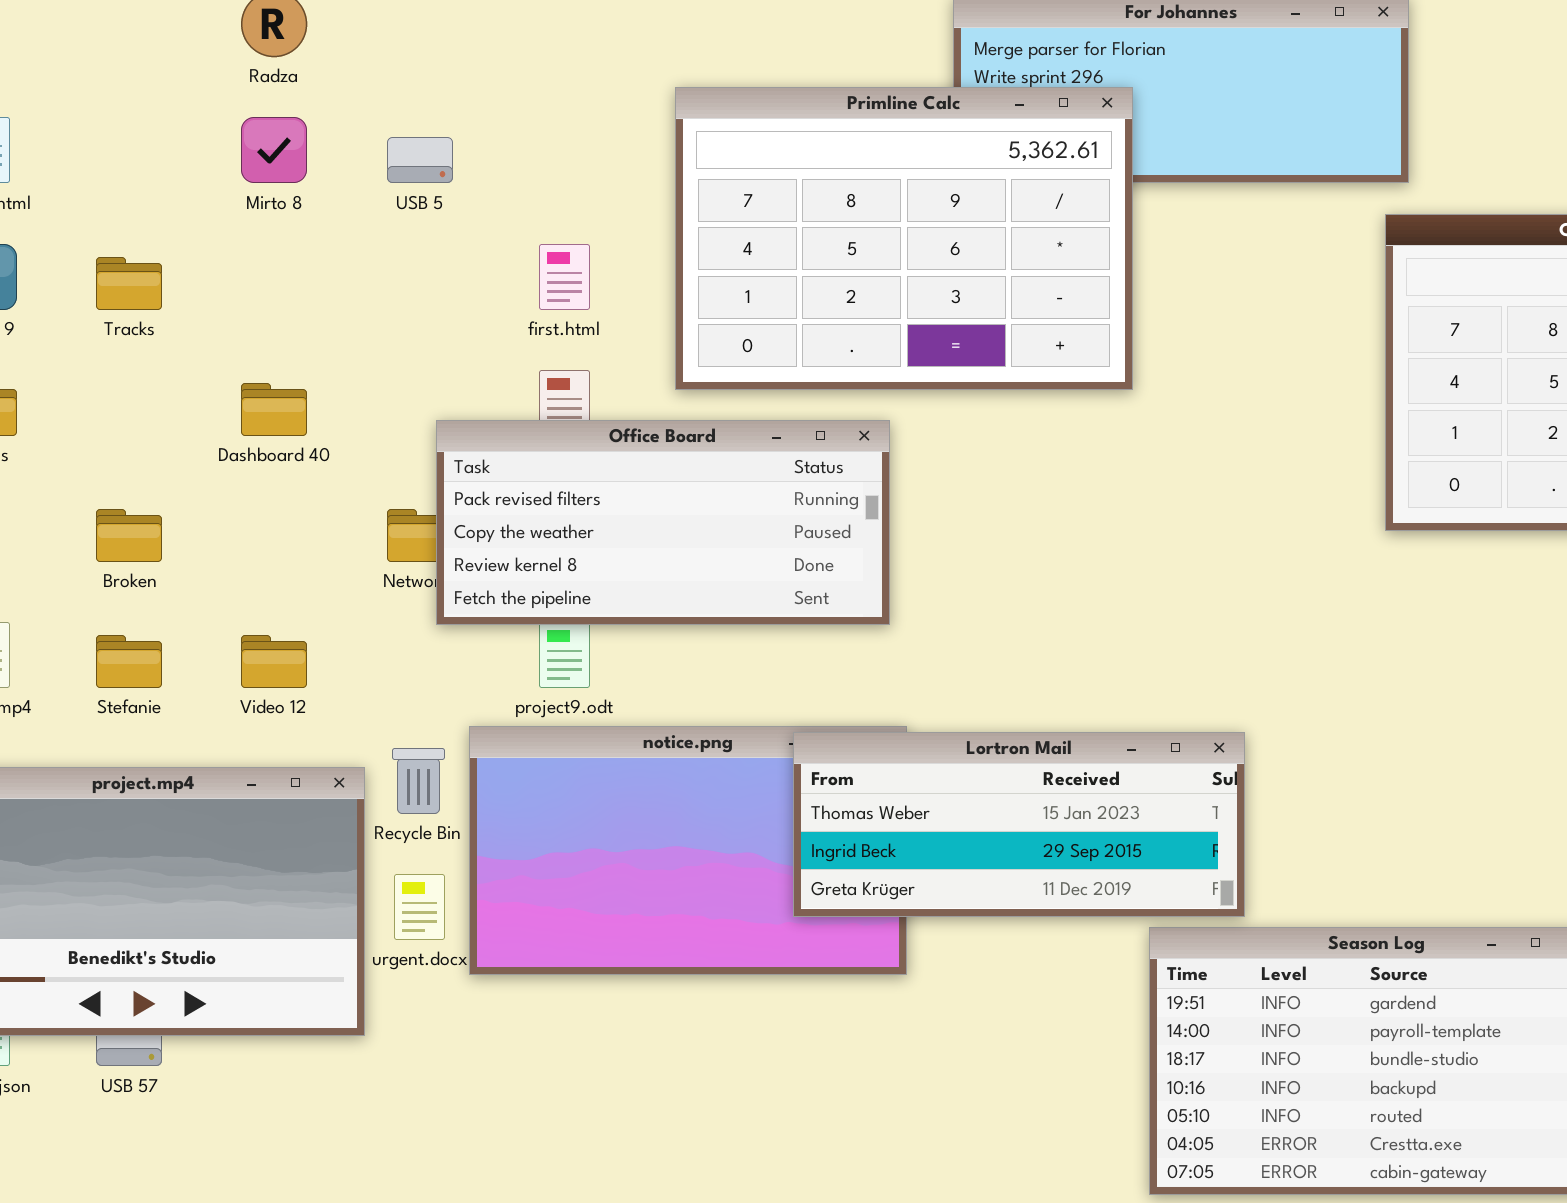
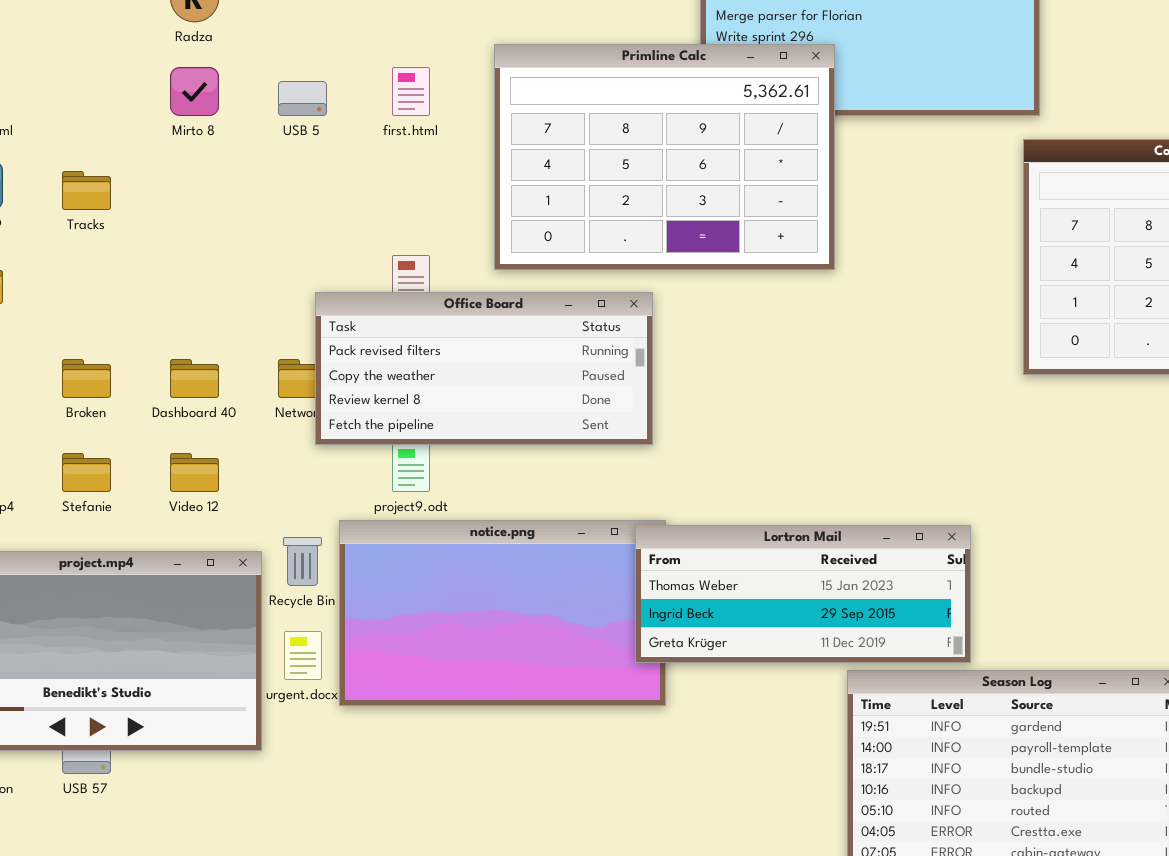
first.html: [539,244,590,310] -> [392,67,430,116], moved
Dashboard 40: [241,383,307,436] -> [170,359,219,398], moved
Lortron Mail: [793,732,1245,917] -> [635,525,971,663], moved

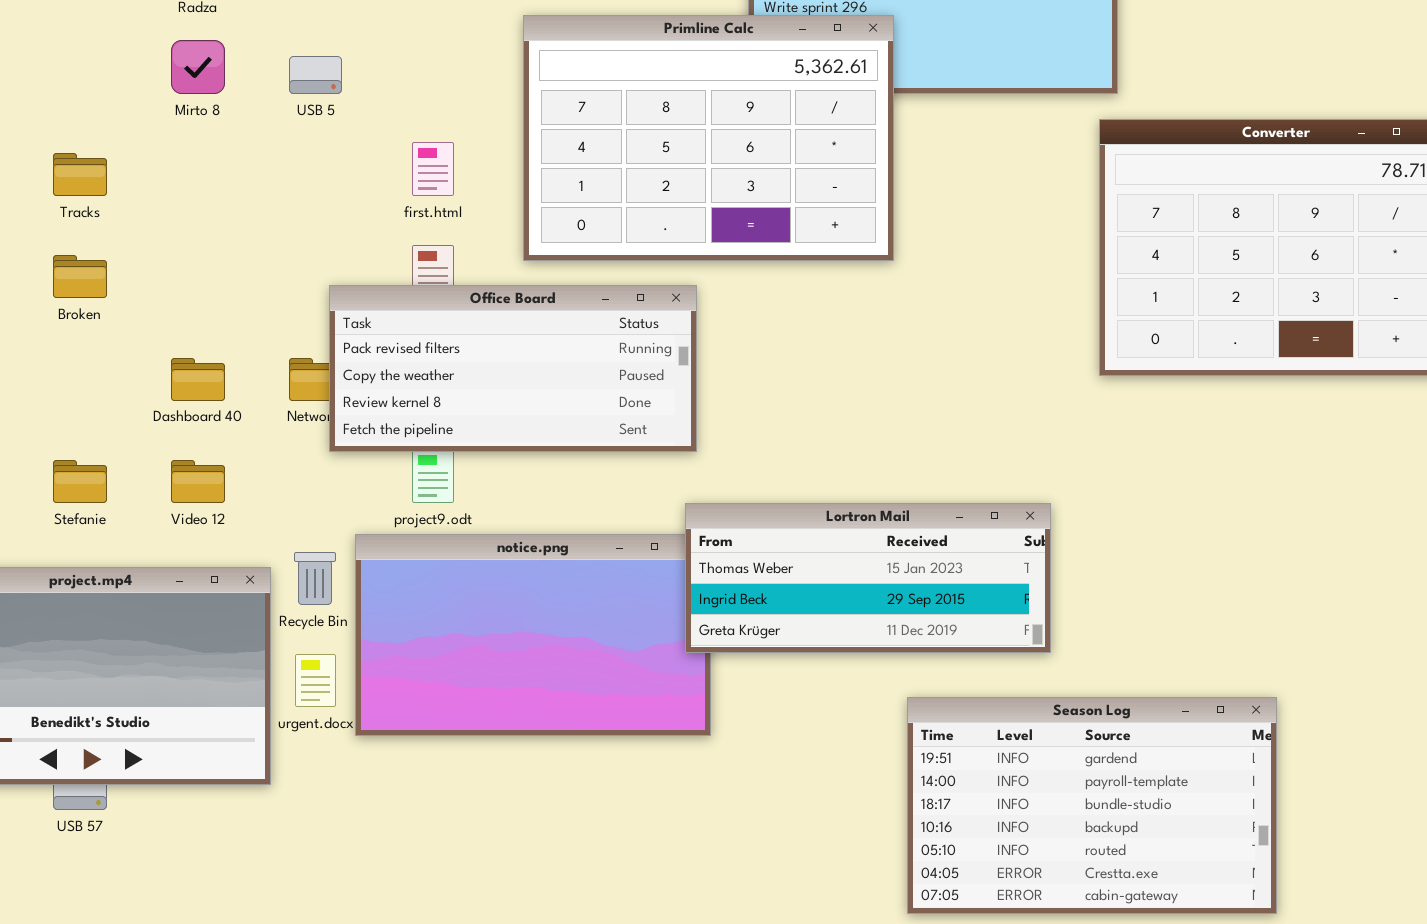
first.html: [392,67,430,116] -> [412,142,454,196], moved
Broken: [62,359,111,398] -> [53,255,107,298], moved
Lortron Mail: [635,525,971,663] -> [685,503,1051,653], moved

